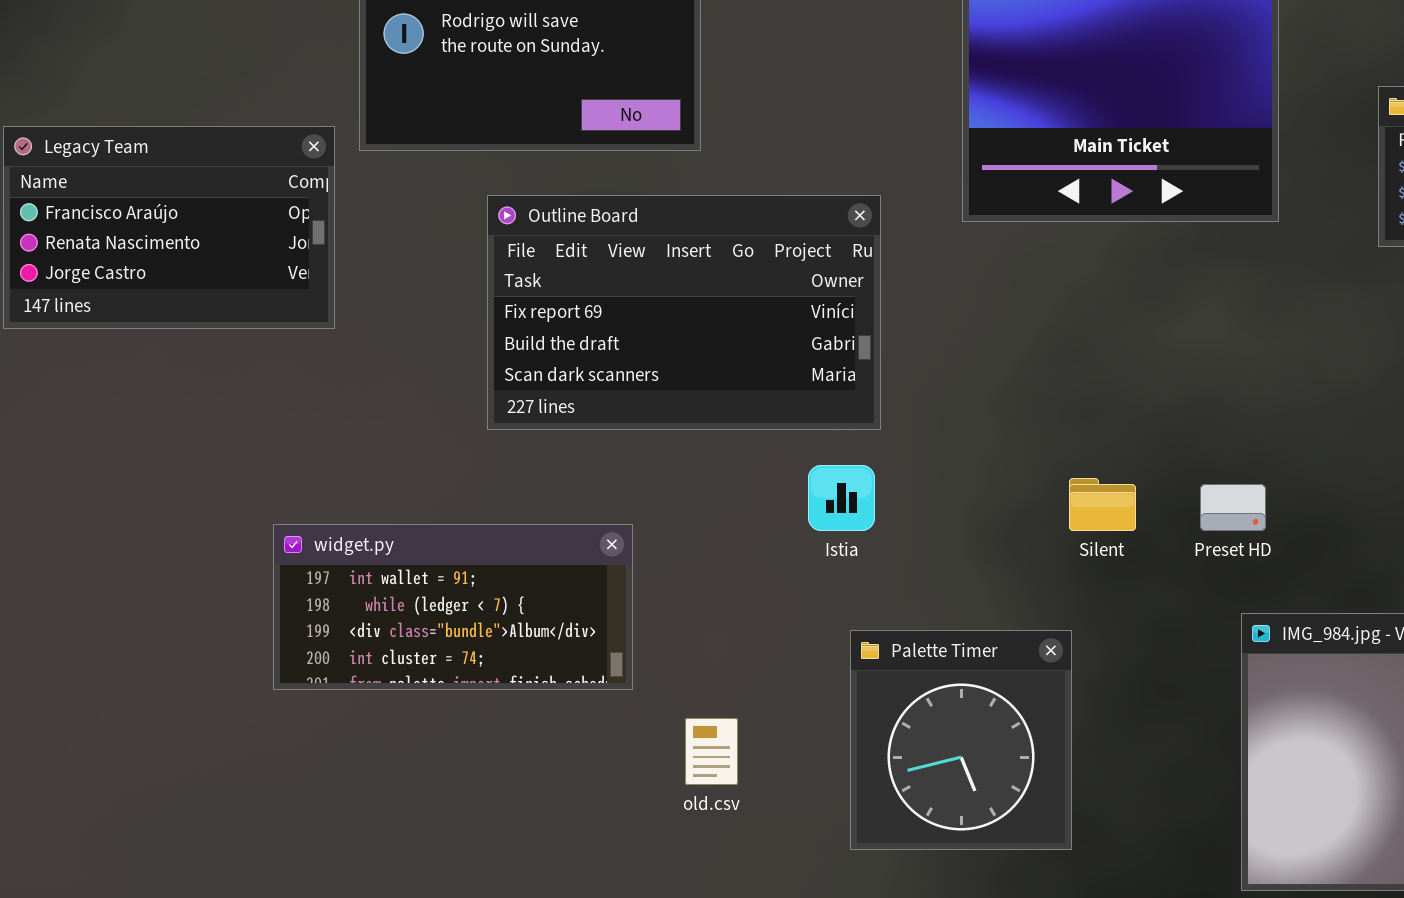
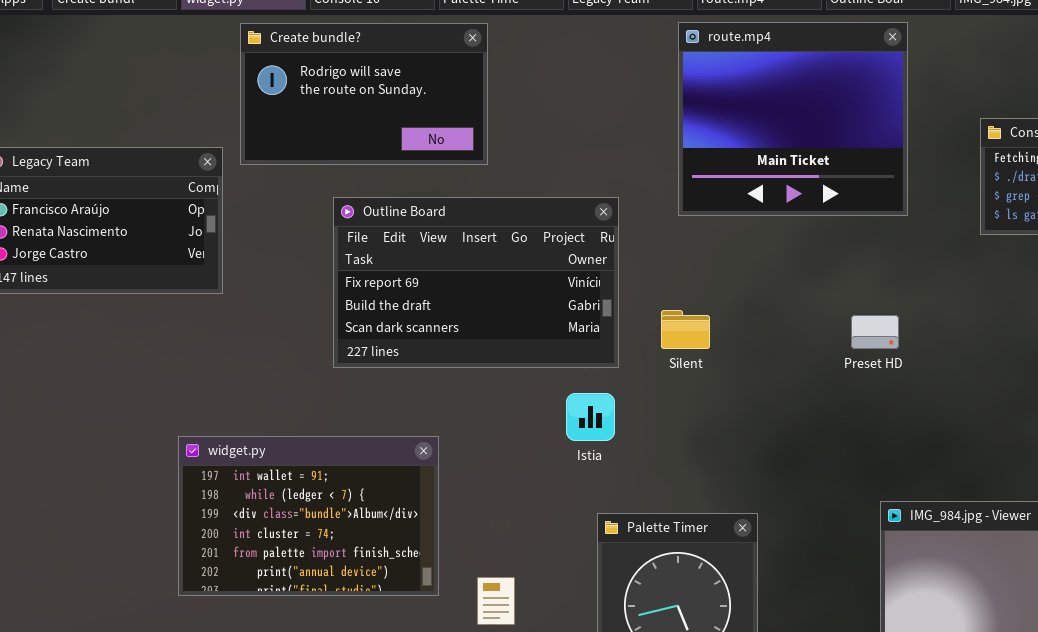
Silent: [1069,478,1136,531] -> [661,310,710,349], moved
Preset HD: [1200,484,1266,531] -> [851,315,899,349], moved
widget.py: [273,524,633,690] -> [178,436,439,596], resized

